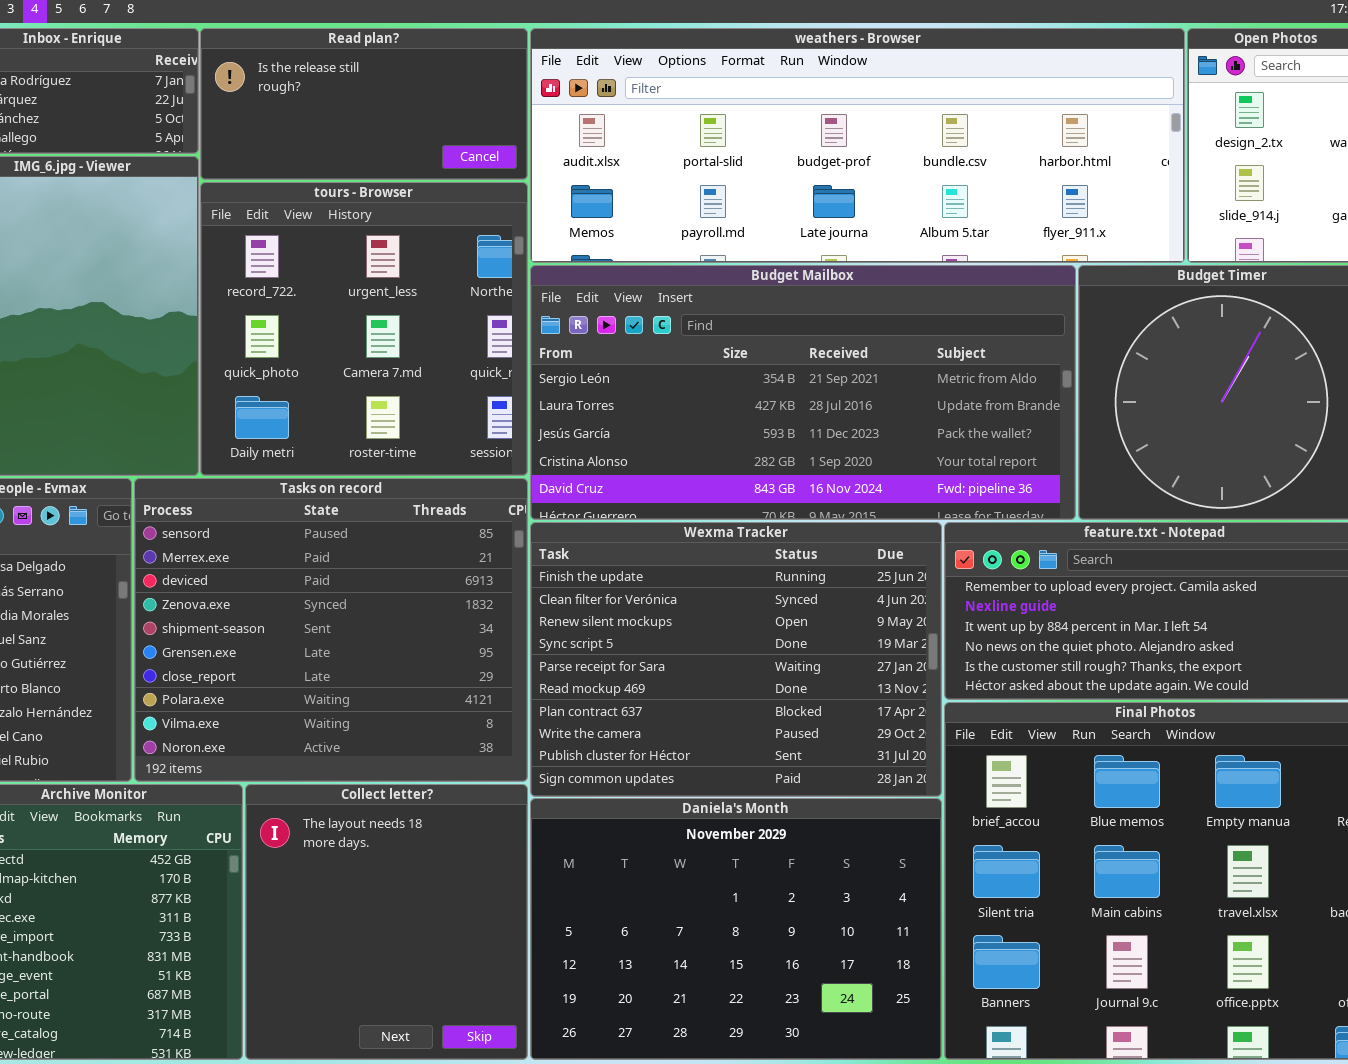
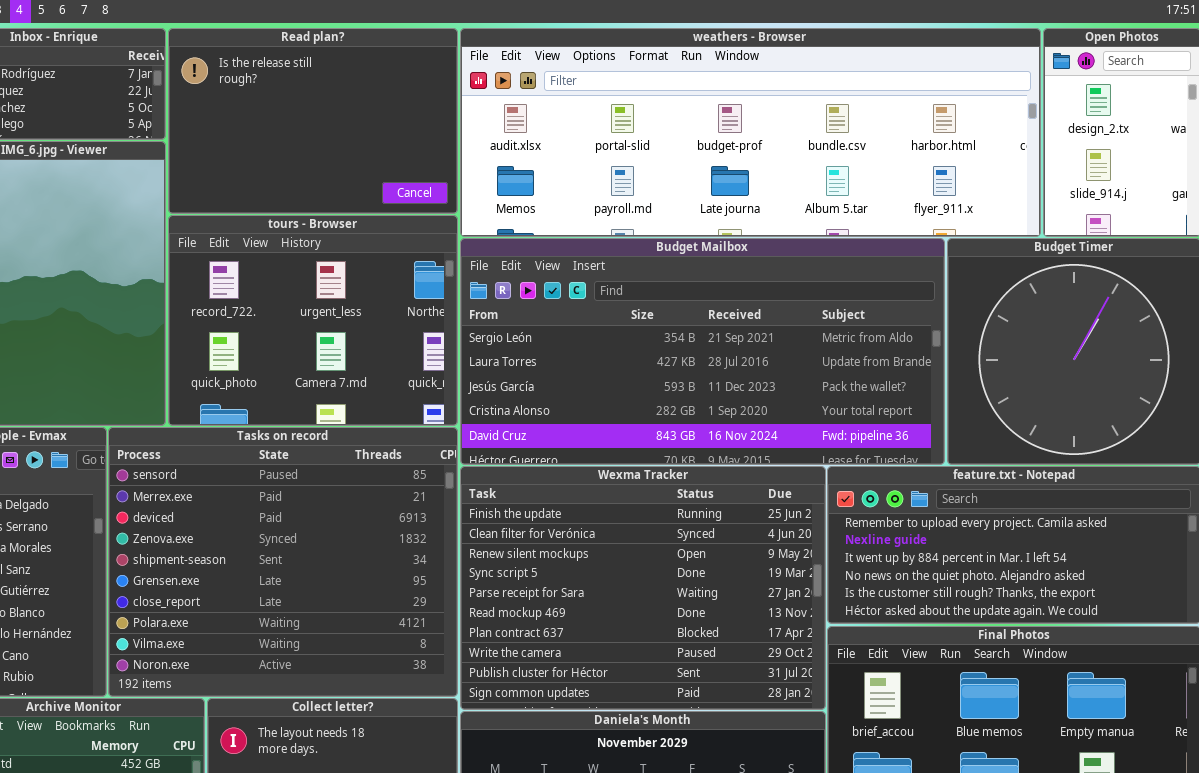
Read plan?: [200,28,528,180] -> [168,28,458,214], resized
tours - Browser: [200,182,528,476] -> [168,215,458,426], resized

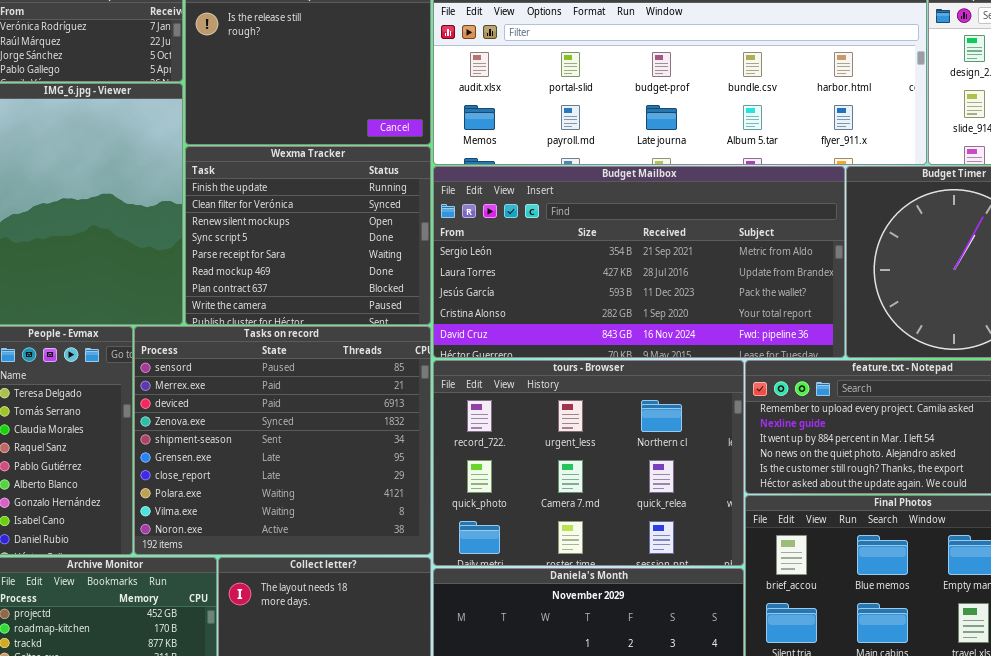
tours - Browser: [168,215,458,426] -> [433,360,744,566], moved, resized
Wexma Tracker: [460,466,826,710] -> [185,146,431,325], moved, resized

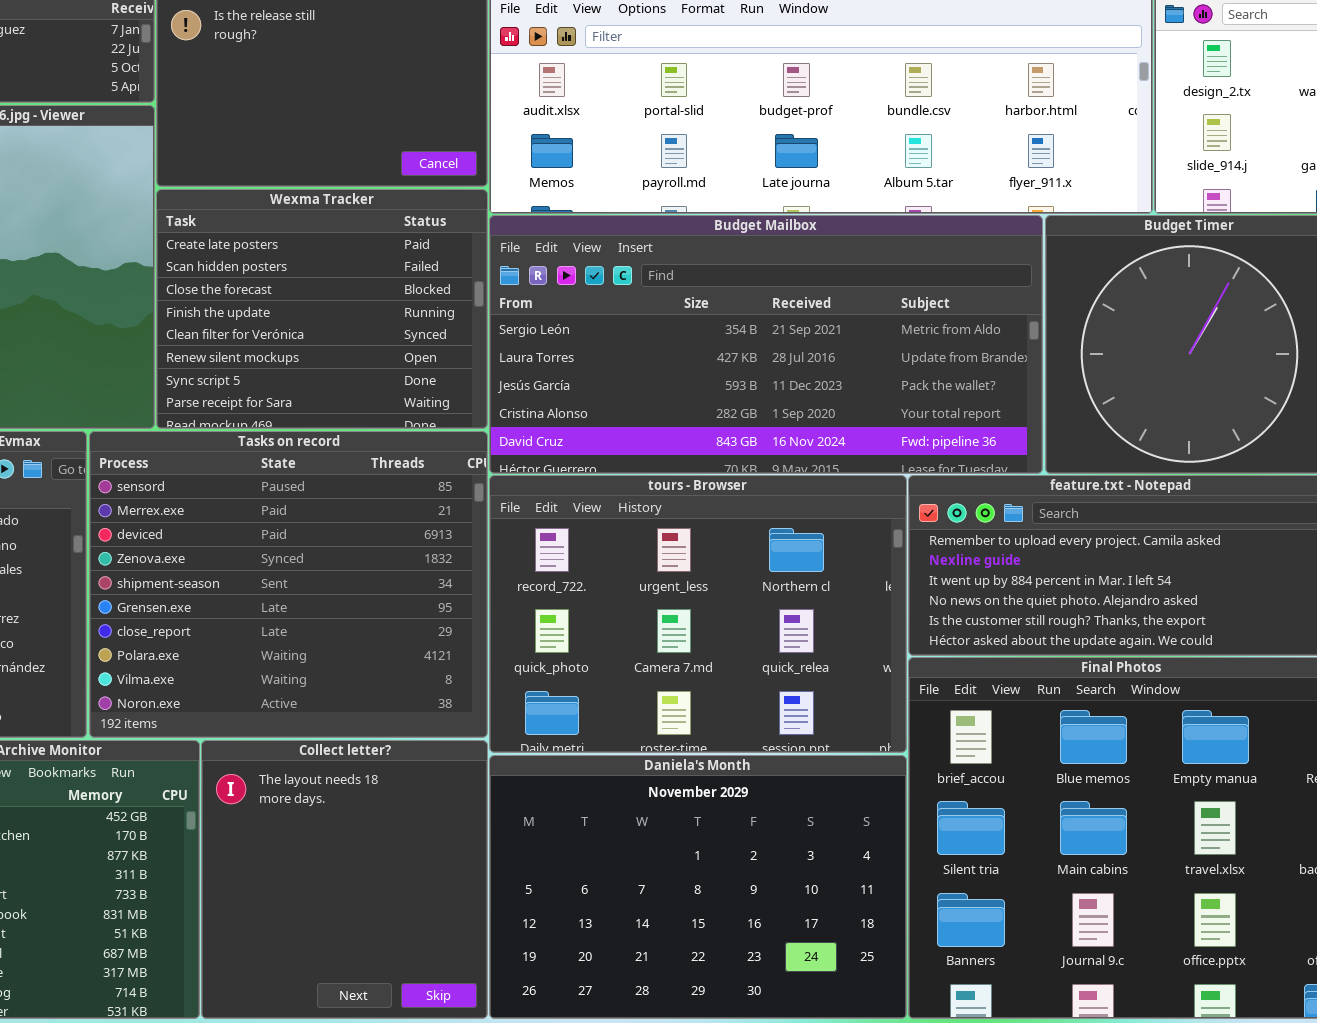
Wexma Tracker: [185,146,431,325] -> [156,189,488,429], scrolled up 3 rows

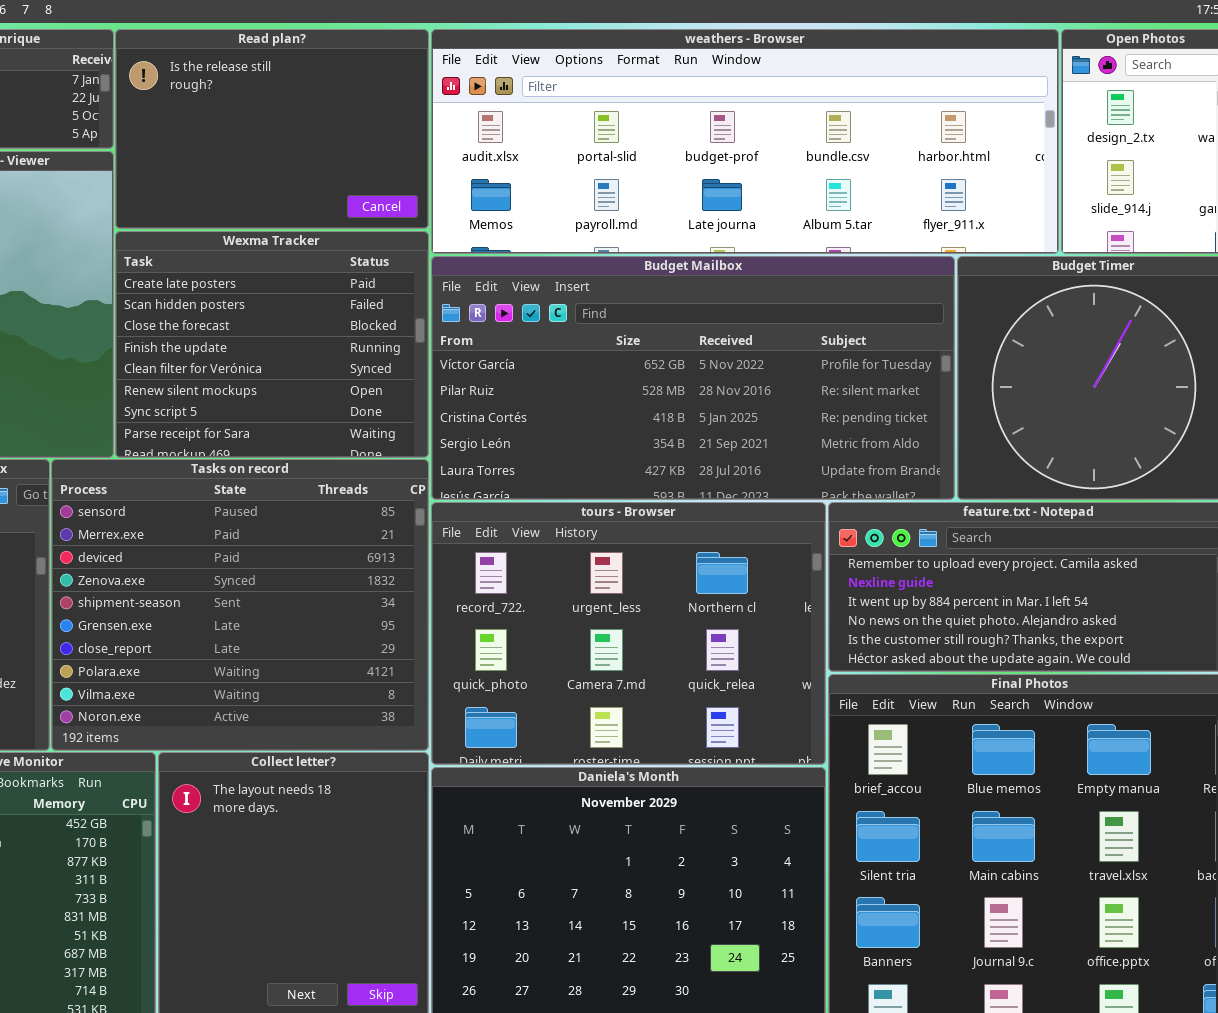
Budget Mailbox: [489,215,1043,474] -> [431,256,955,500], scrolled up 3 rows

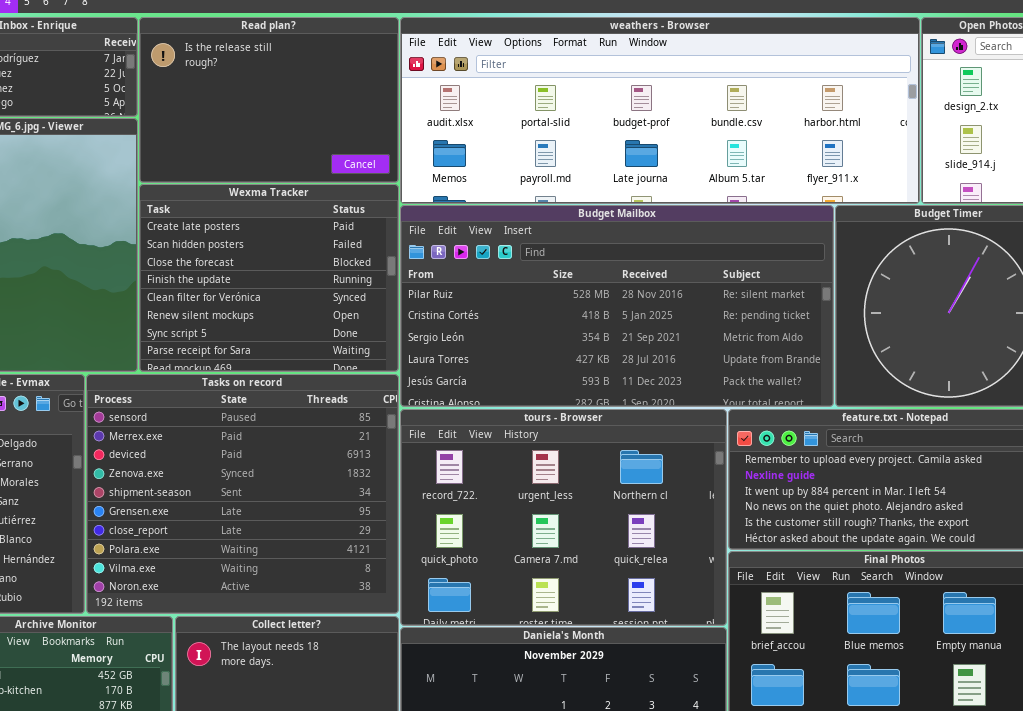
Budget Mailbox: [431,256,955,500] -> [400,205,834,407], scrolled down 1 row

